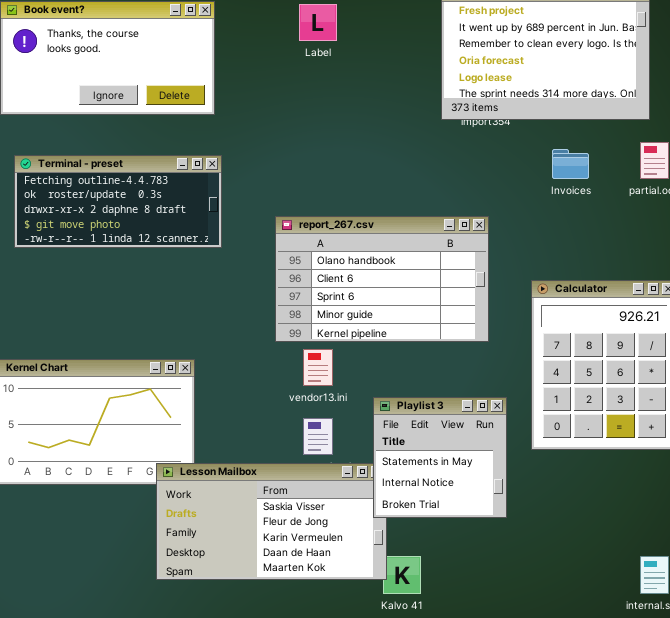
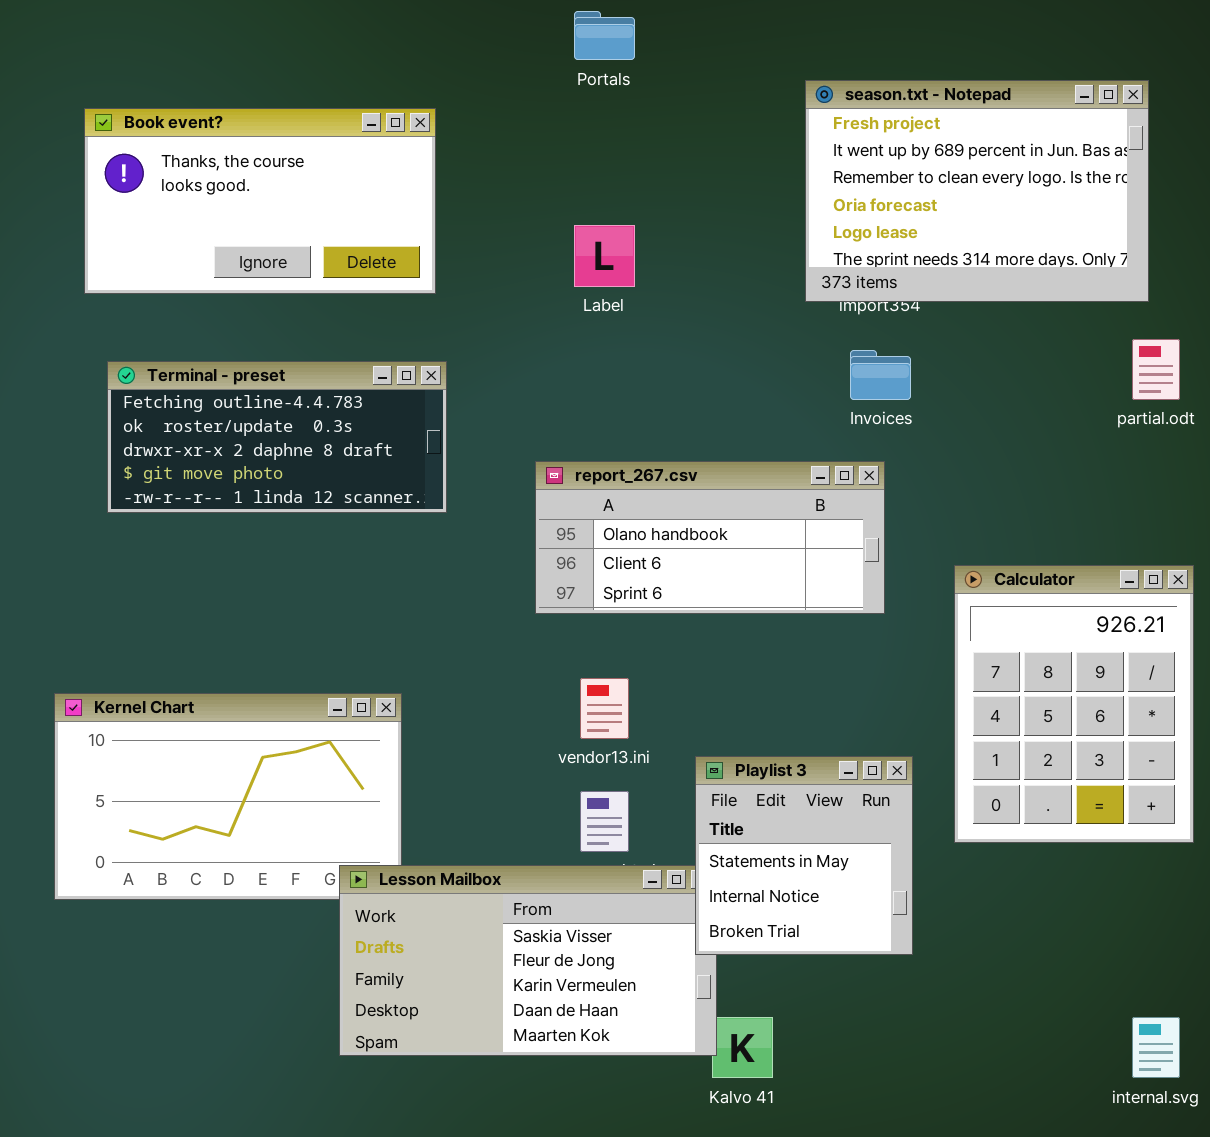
Label: [299,4,337,41] -> [574,225,635,287], moved
Invoices: [552,149,589,179] -> [850,350,911,400], moved
report_267.csv: [275,216,489,342] -> [535,461,885,614], resized

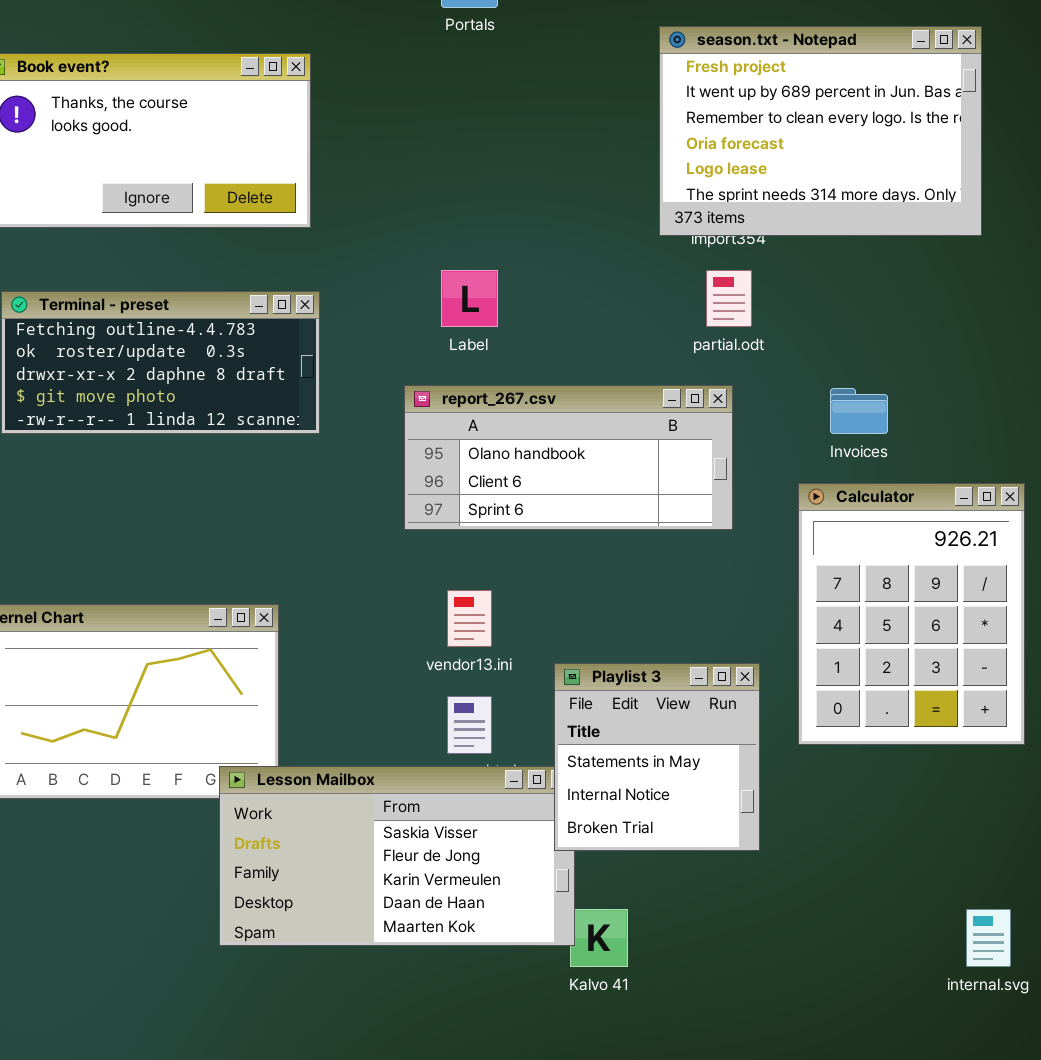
Label: [574,225,635,287] -> [441,270,498,327], moved
partial.odt: [1132,339,1180,400] -> [706,270,752,327], moved
Invoices: [850,350,911,400] -> [830,388,888,434], moved

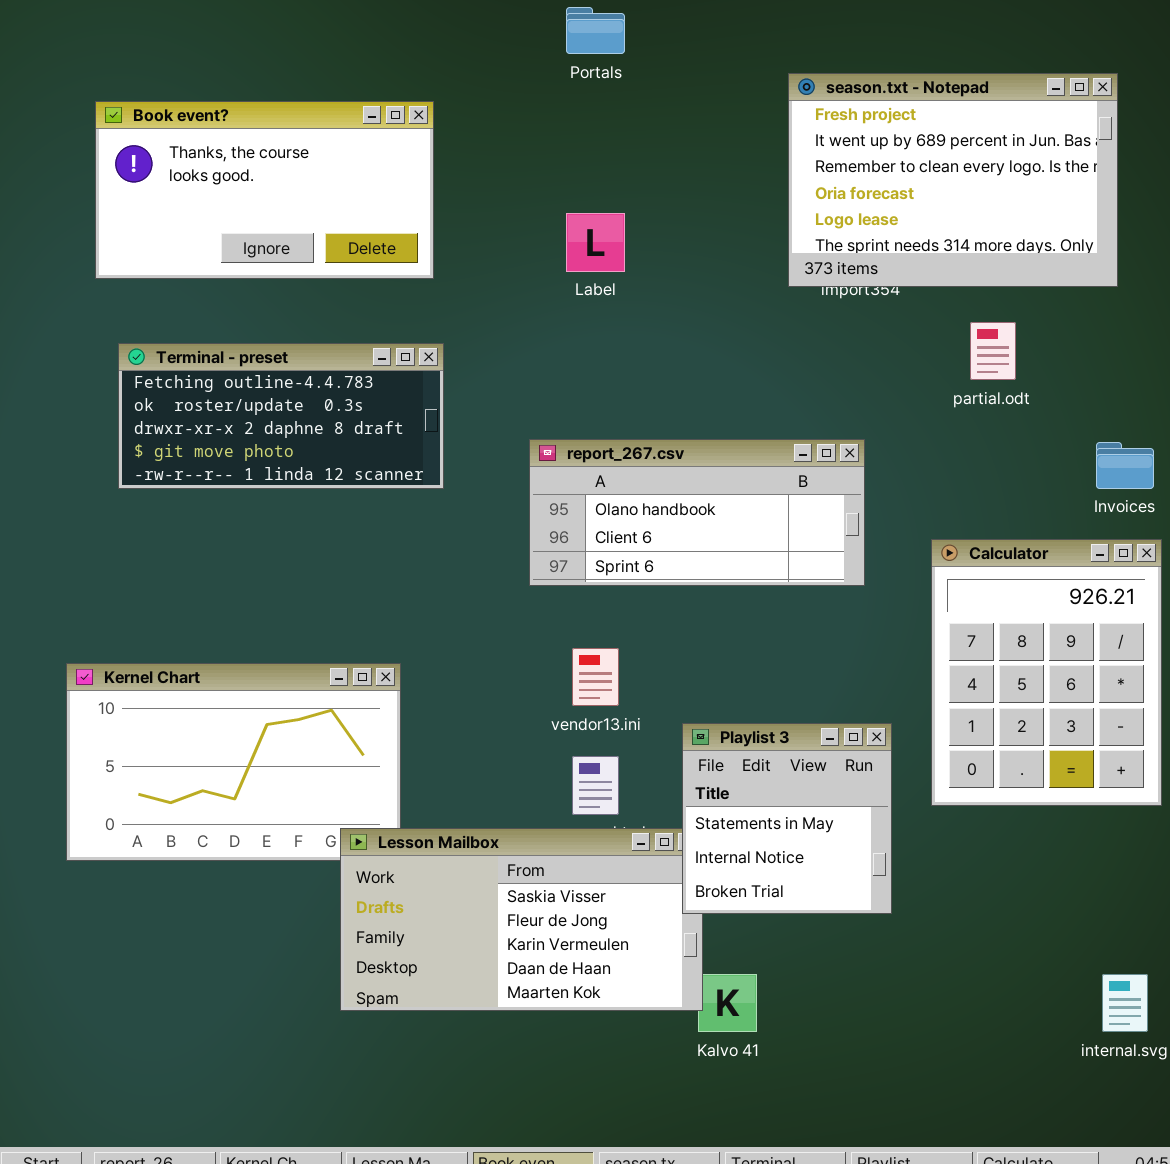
Label: [441,270,498,327] -> [566,213,625,272], moved
partial.odt: [706,270,752,327] -> [970,322,1016,380], moved
Invoices: [830,388,888,434] -> [1096,442,1154,489], moved

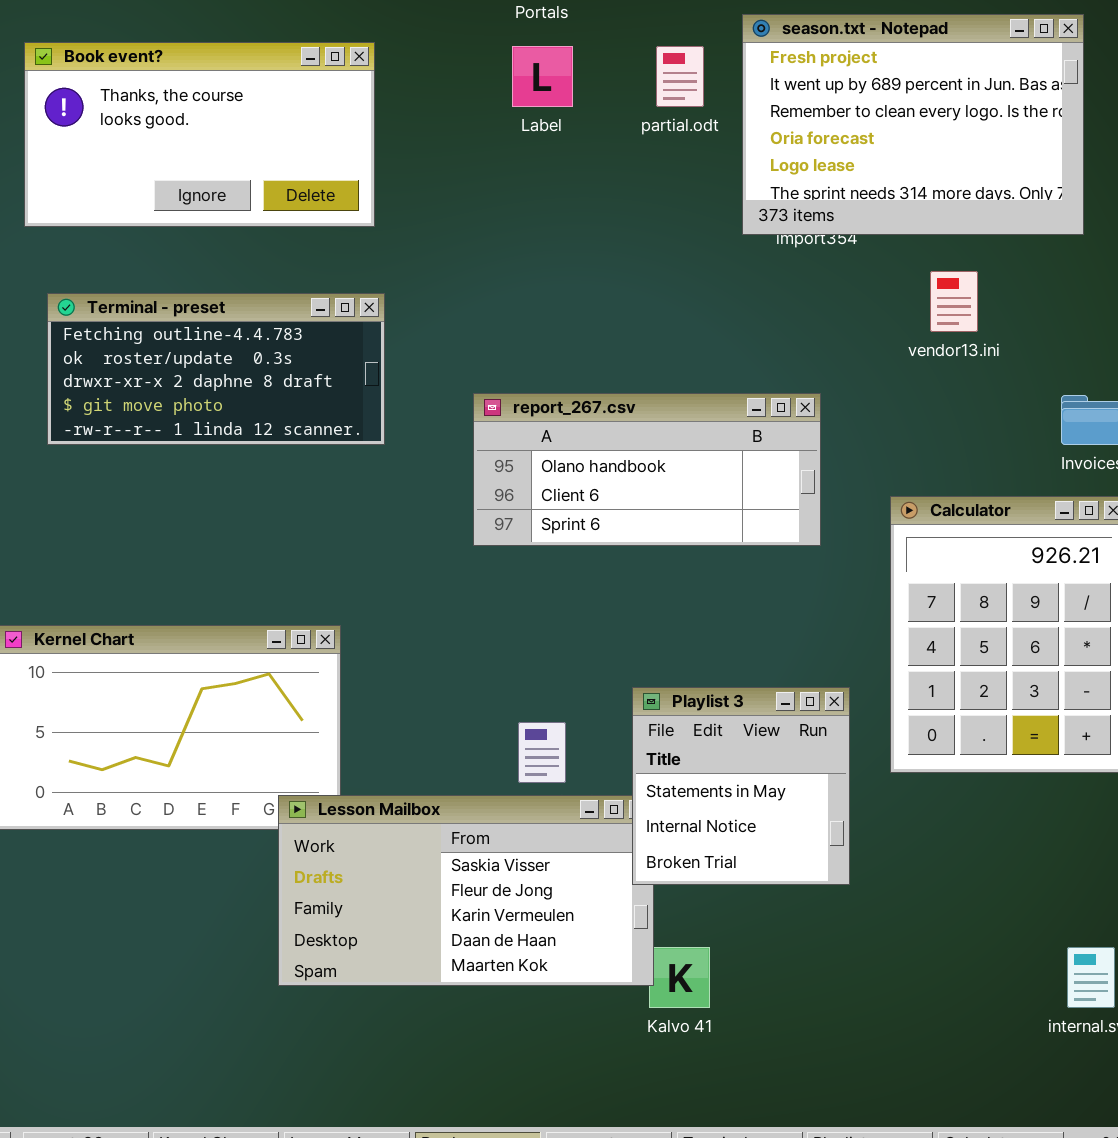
Label: [566,213,625,272] -> [512,46,573,107], moved
partial.odt: [970,322,1016,380] -> [656,46,704,107], moved
vendor13.ini: [572,648,619,706] -> [930,271,978,332], moved

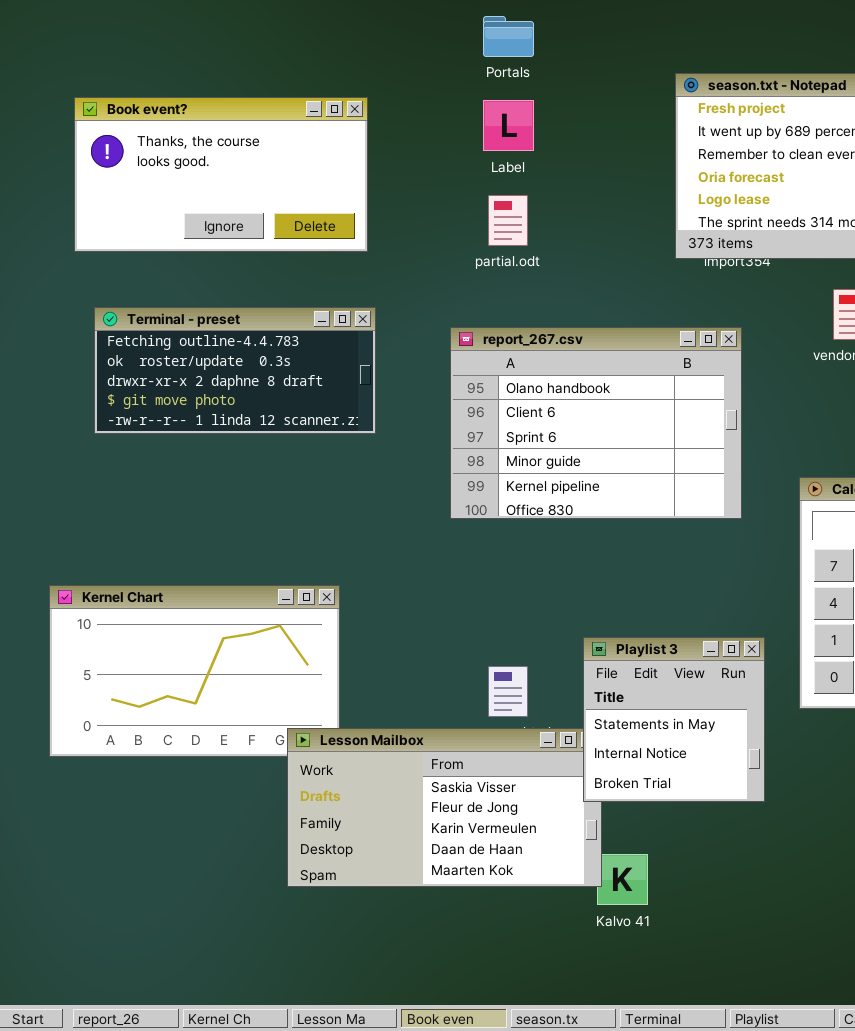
partial.odt: [656,46,704,107] -> [488,195,528,246], moved
report_267.csv: [473,393,821,546] -> [450,327,742,519], resized

